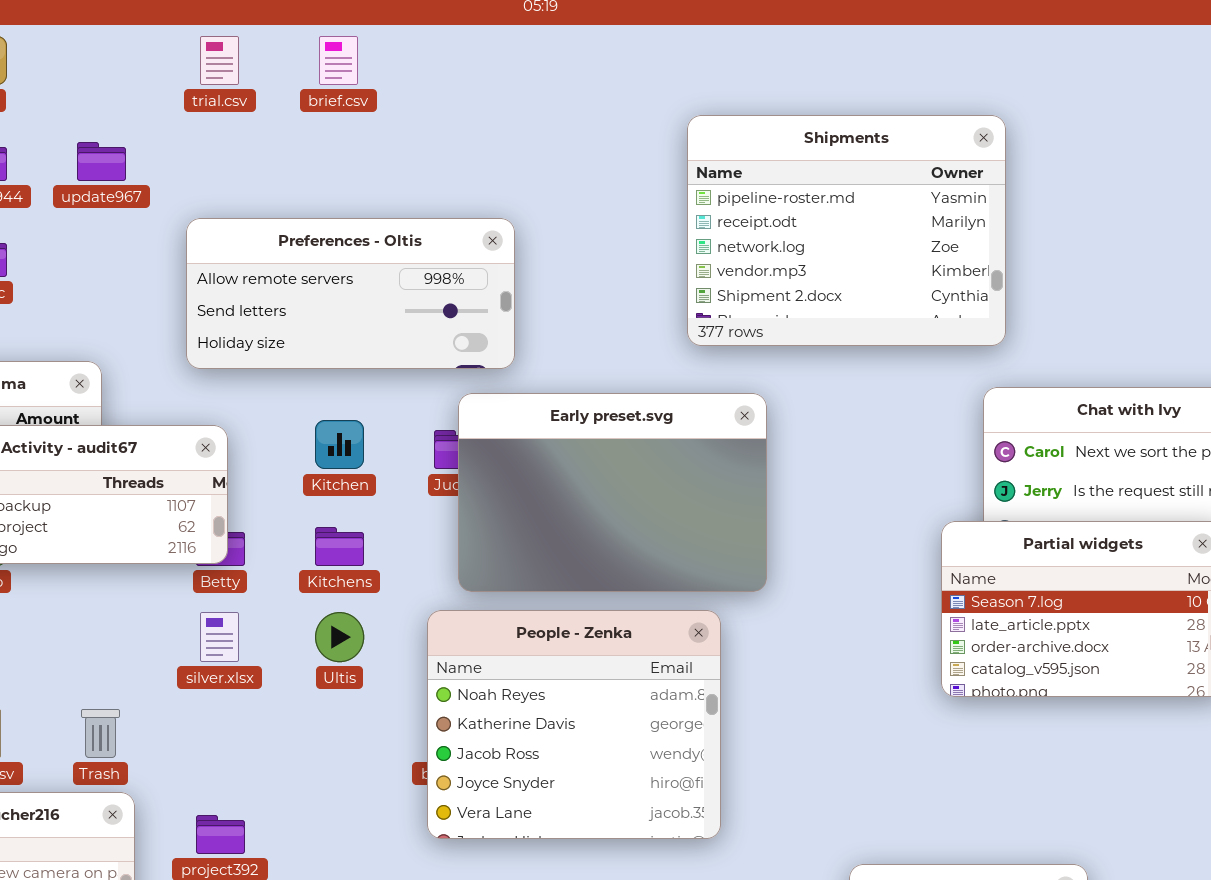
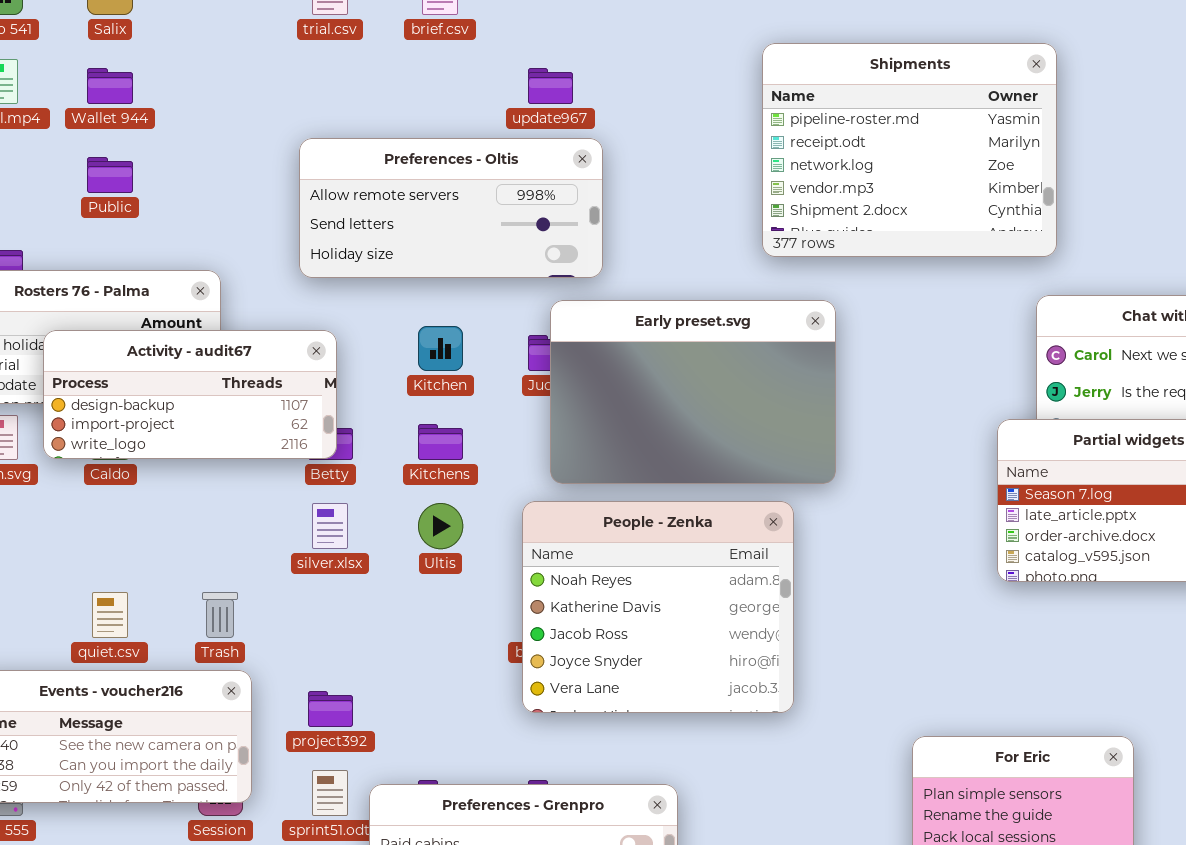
update967: [77,142,126,181] -> [528,68,573,104], moved

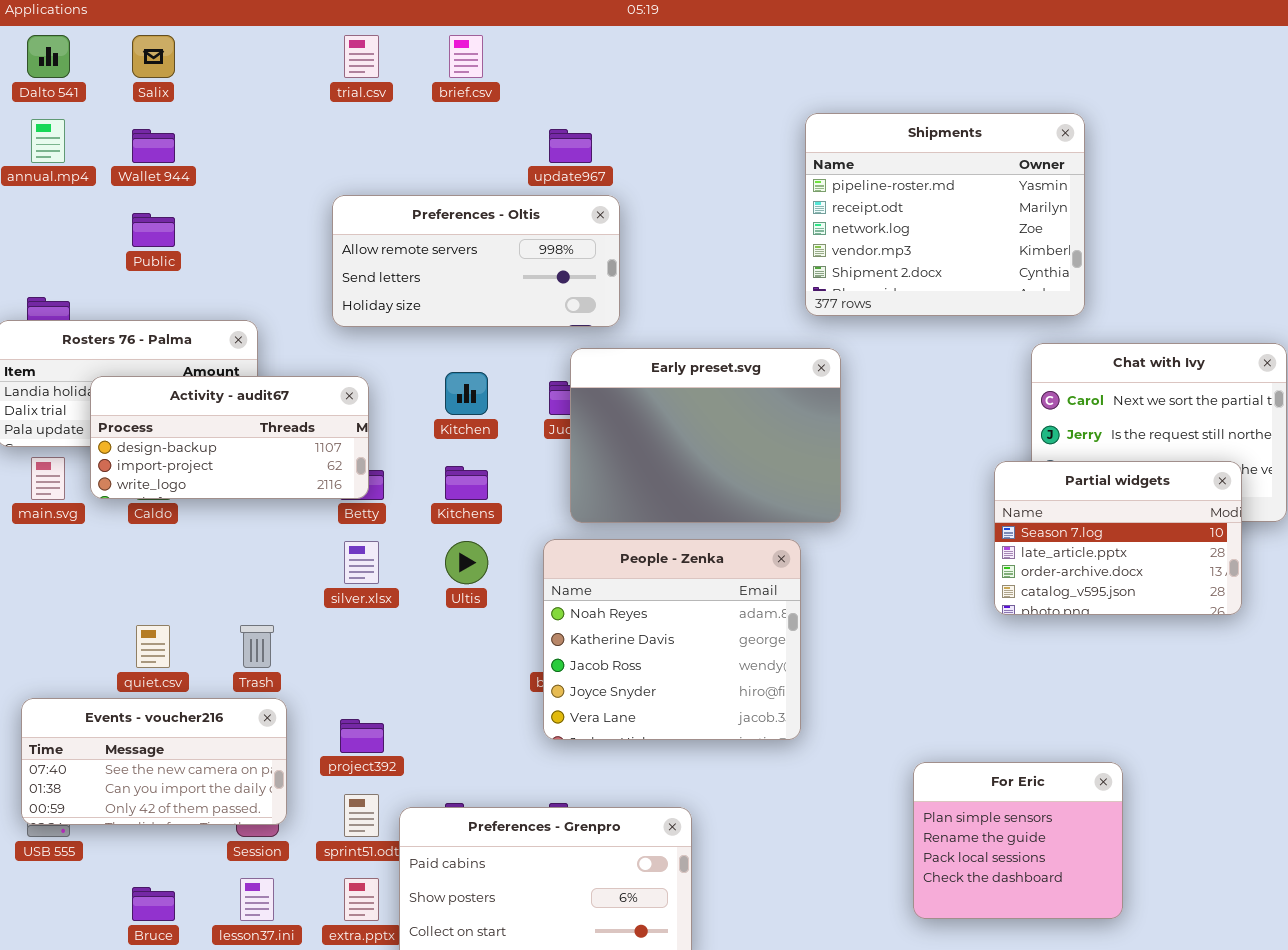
Shipments: [762,43,1057,257] -> [805,113,1085,316], moved

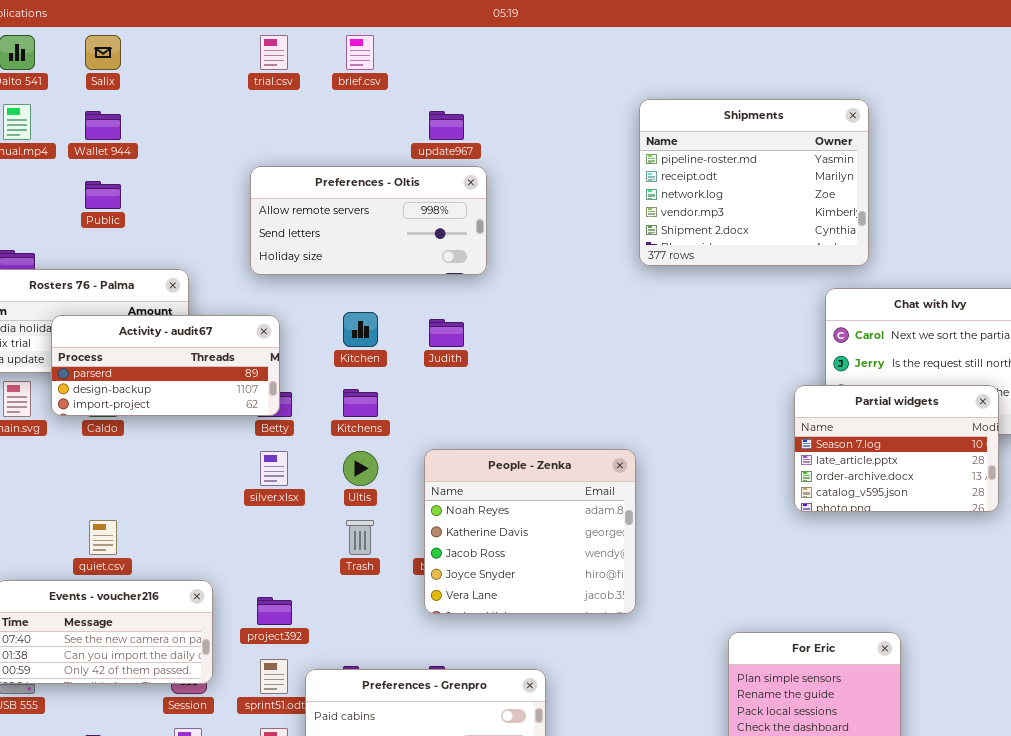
Early preset.svg: [570,348,841,523] -> none, closed
Activity - audit67: [90,376,369,499] -> [51,315,280,416], scrolled up 1 row
Trash: [240,625,274,668] -> [346,520,374,555], moved

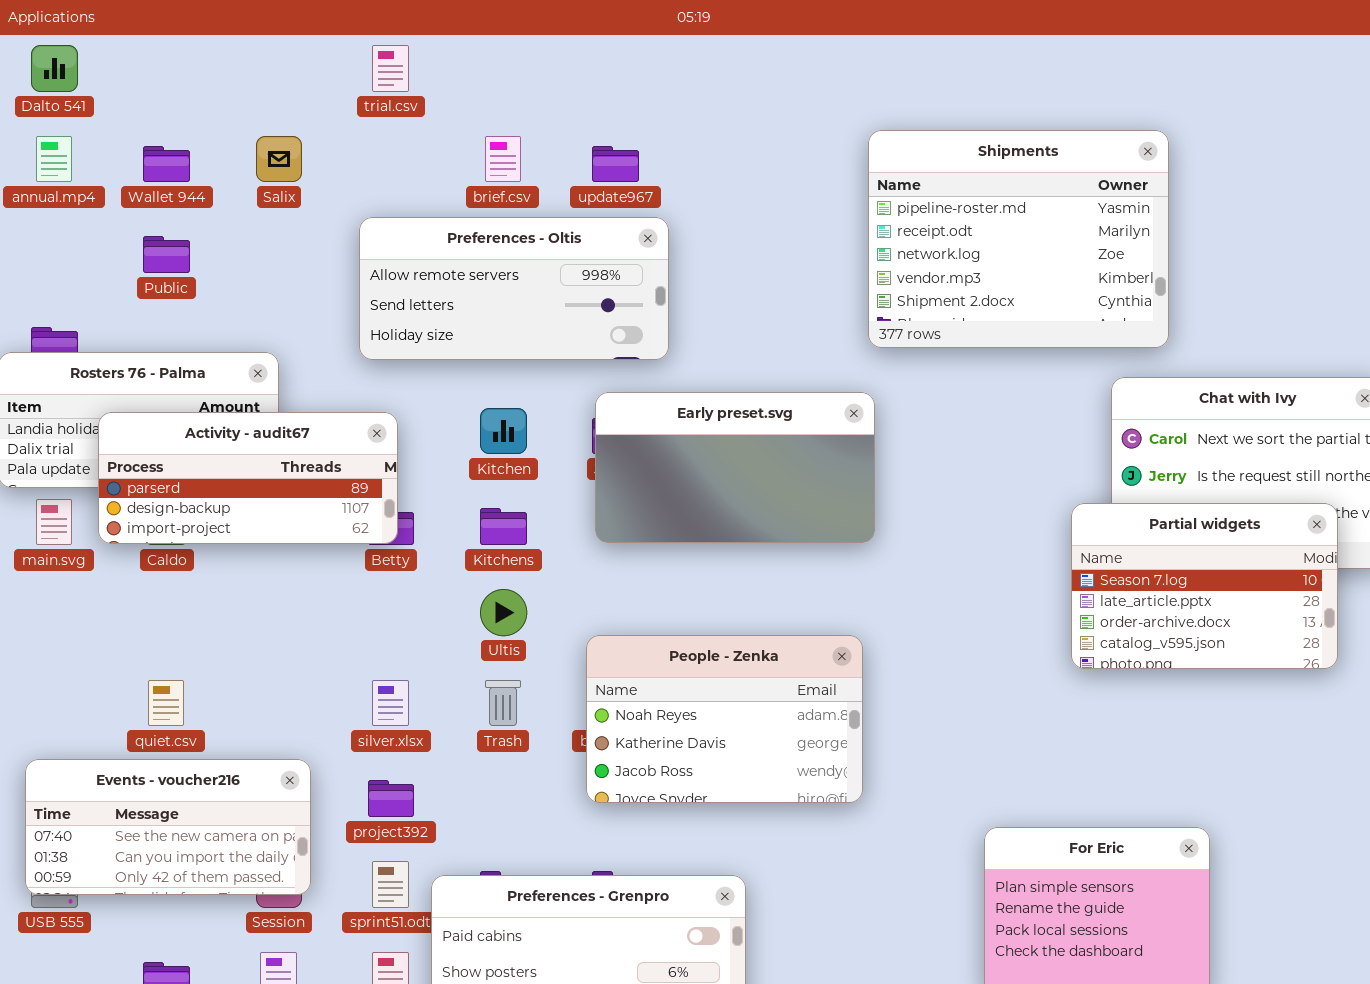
Salix: [85,35,121,70] -> [256,136,302,182], moved
brief.csv: [346,35,374,70] -> [485,136,521,182], moved
Early preset.svg: none -> [595,392,875,543], opened
People - Zenka: [424,449,636,614] -> [586,635,863,803], resized
silver.xlsx: [260,451,288,486] -> [372,680,409,726], moved

